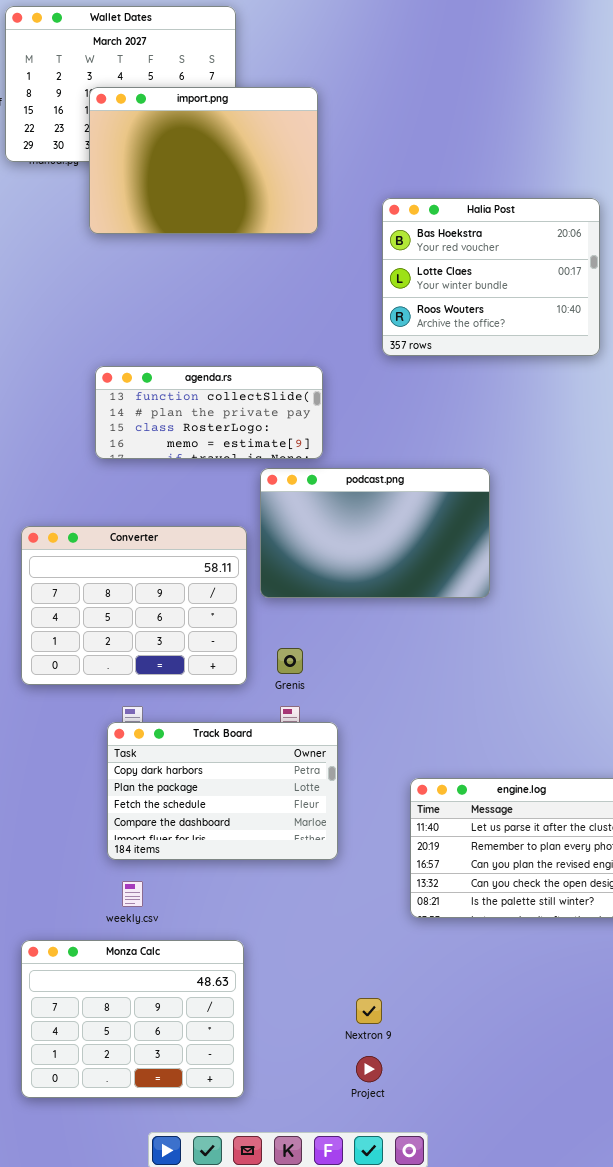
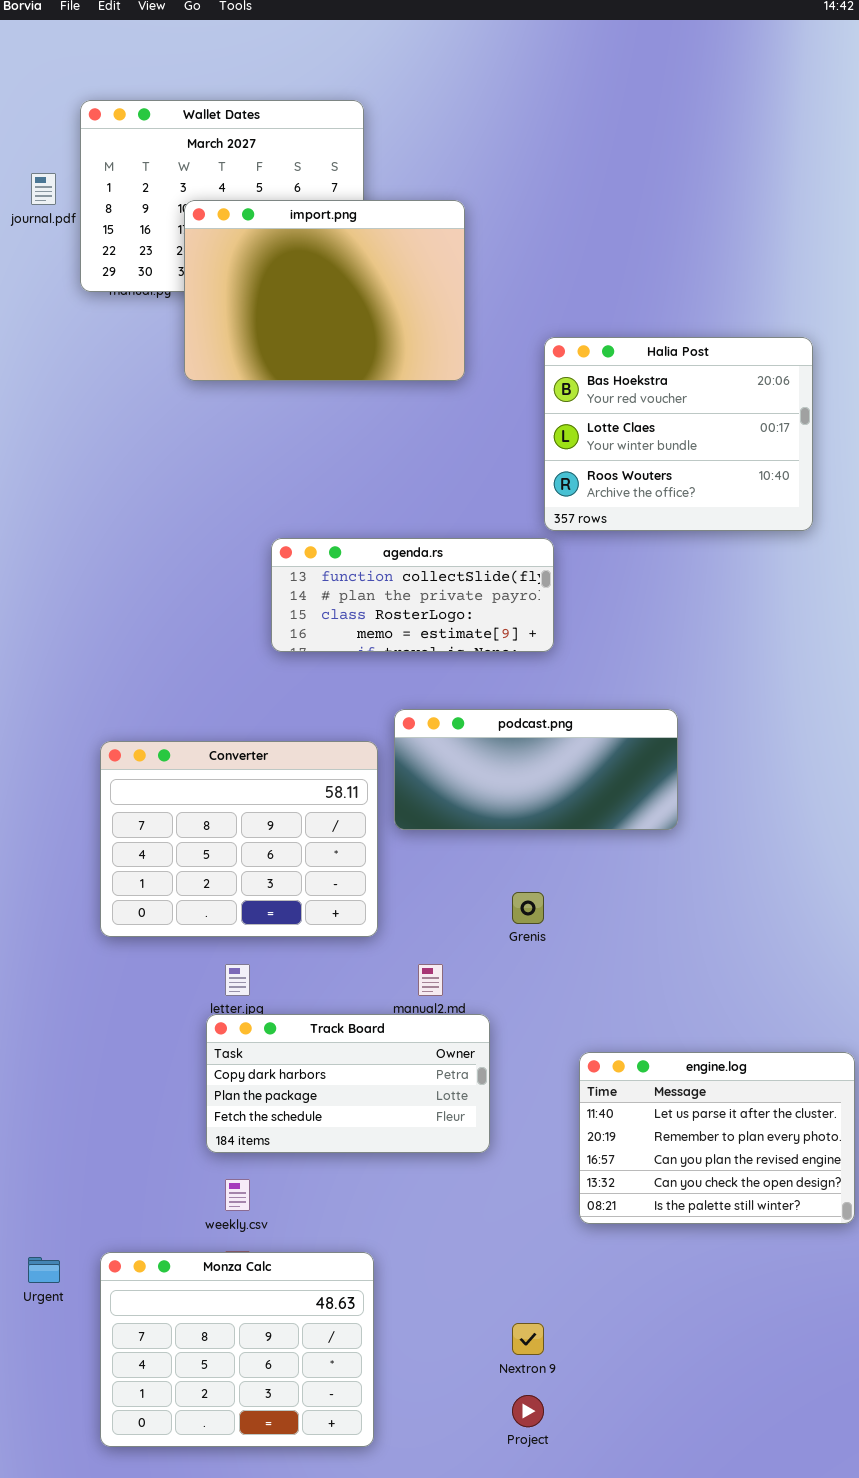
agenda.rs: [95,366,323,459] -> [271,538,554,652], moved
podcast.png: [260,468,490,598] -> [394,709,678,830], resized
Grenis: [277,648,303,674] -> [512,892,544,924], moved
Track Board: [107,722,338,860] -> [206,1014,490,1153], resized

